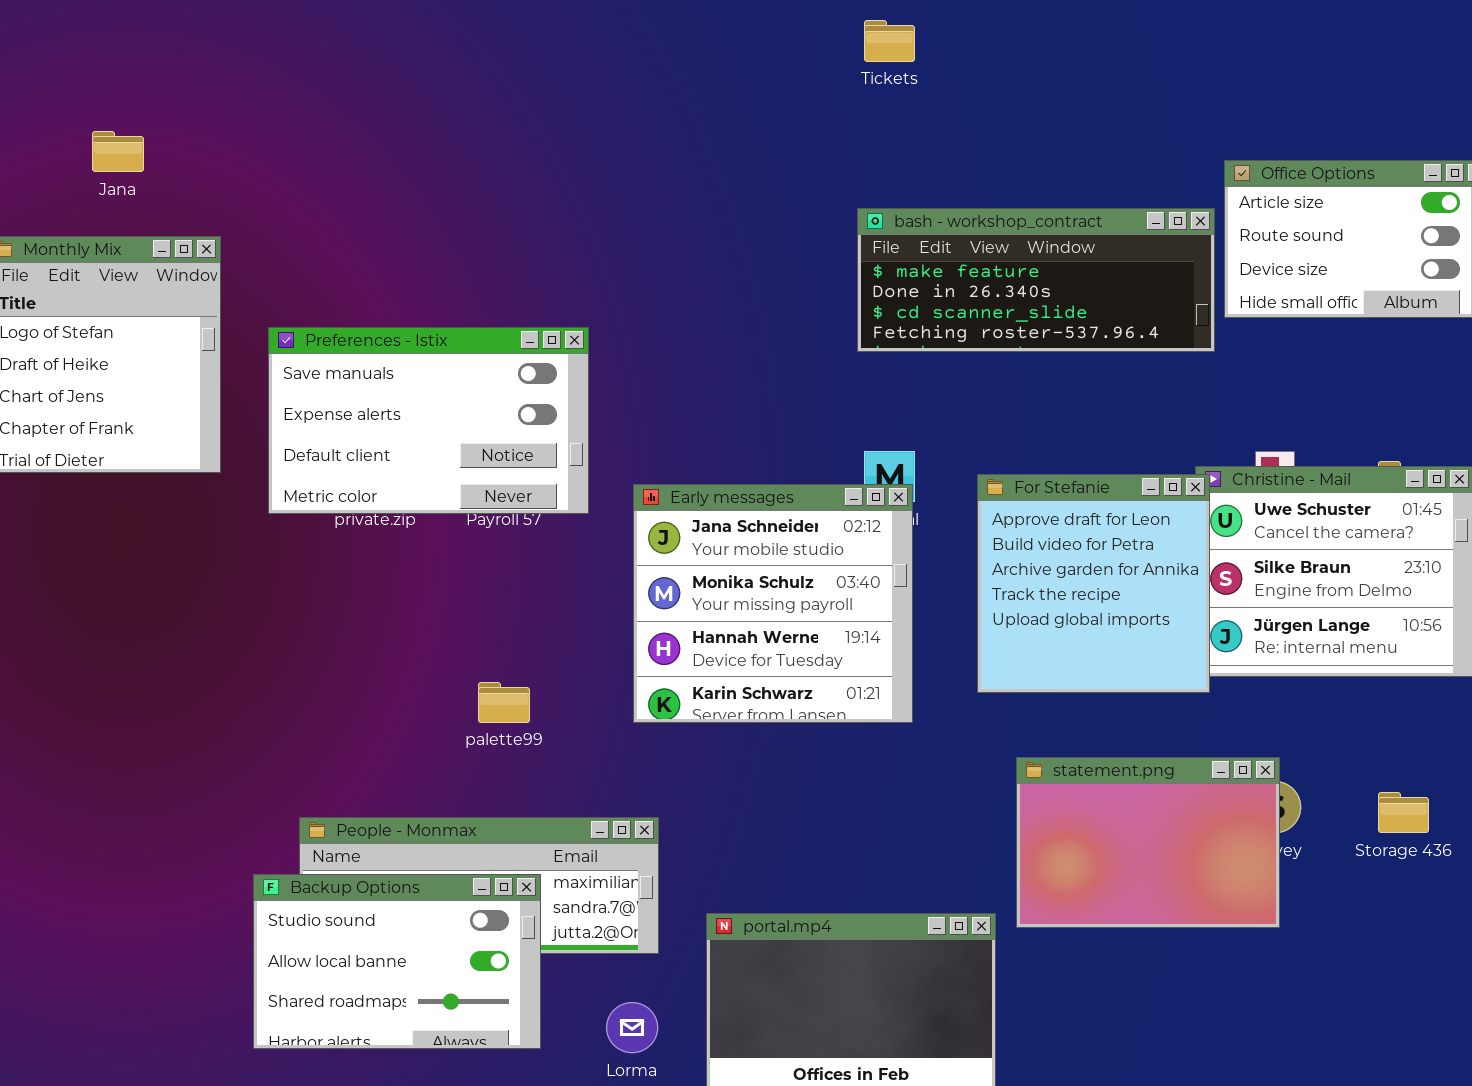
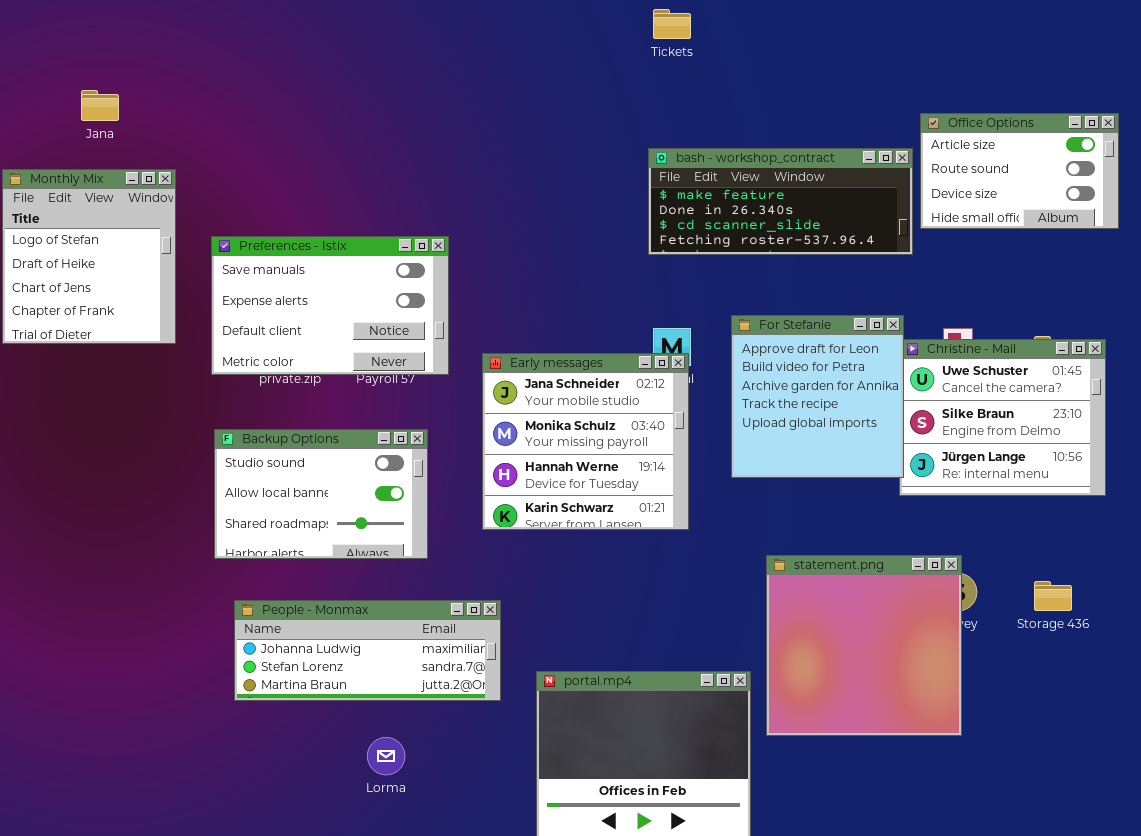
For Stefanie: [977,474,1210,693] -> [731,315,904,478], moved
statement.png: [1016,757,1280,928] -> [766,555,962,736], resized
Backup Options: [253,874,541,1049] -> [214,429,428,559], moved
Lorma: [606,1002,658,1053] -> [367,737,405,775], moved

